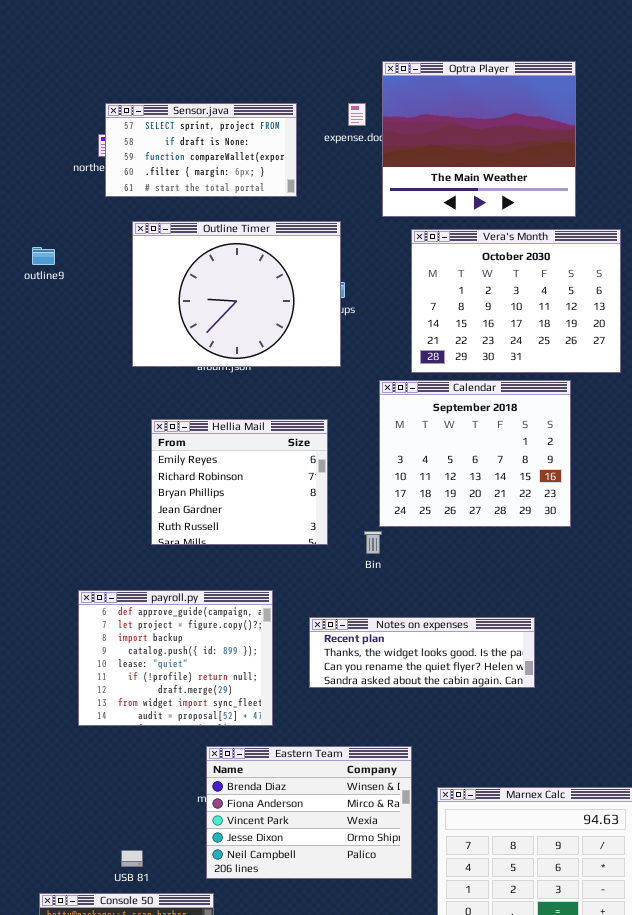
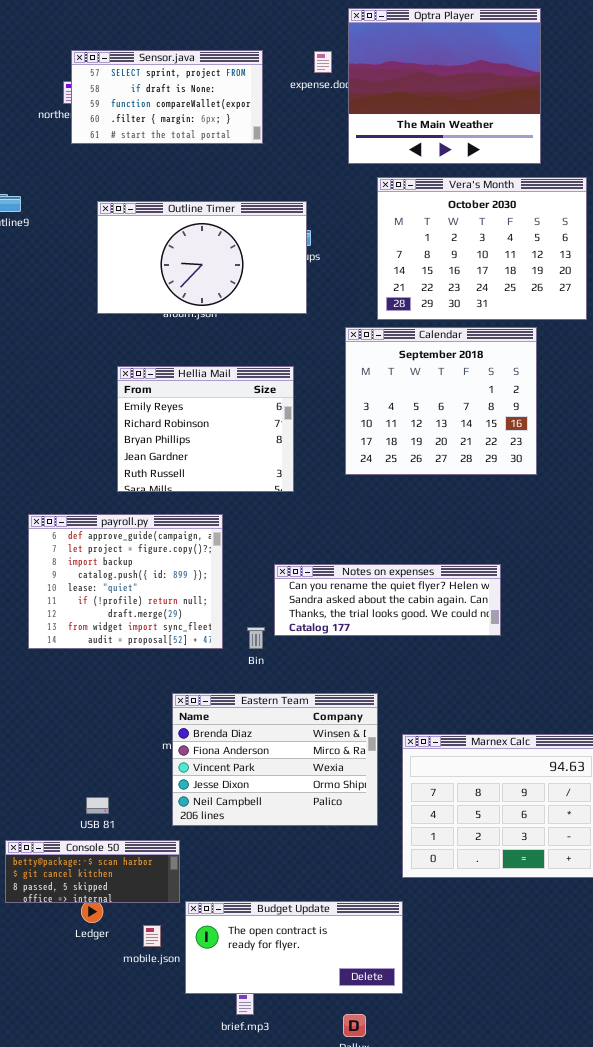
Outline Timer: [132,221,341,367] -> [97,201,307,314], resized
Bin: [364,531,382,554] -> [247,627,265,649], moved
payroll.py: [78,590,273,726] -> [28,514,223,649], moved
Notes on expenses: [309,617,535,688] -> [274,564,501,636], scrolled down 2 rows

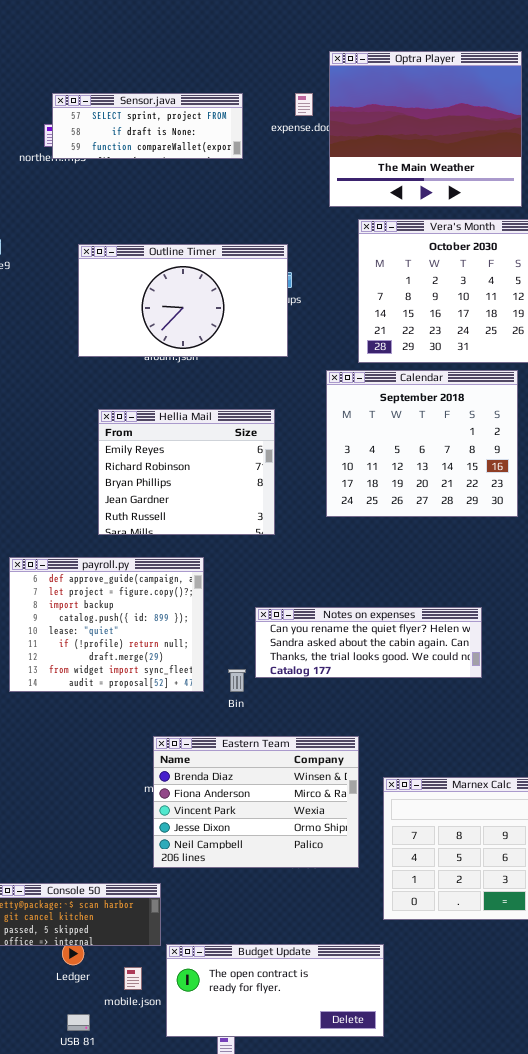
Sensor.java: [71,50,263,144] -> [52,93,243,159], resized
USB 81: [86,797,109,814] -> [67,1014,90,1031], moved

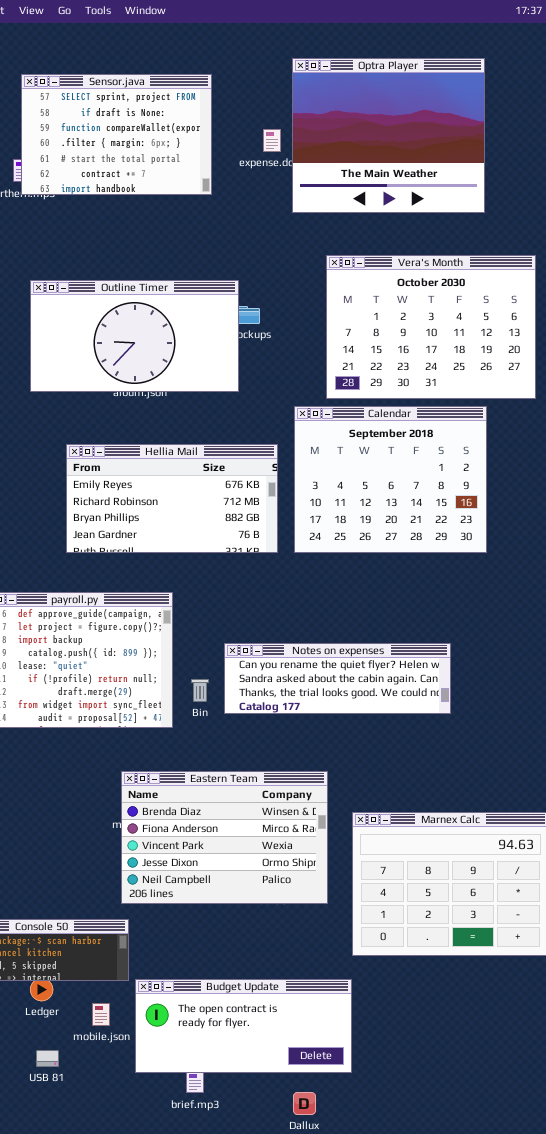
Optra Player: [329,51,522,207] -> [292,58,485,213], moved
Sensor.java: [52,93,243,159] -> [21,74,212,195], resized
Outline Timer: [78,244,288,357] -> [30,280,239,392], moved
Hellia Mail: [98,409,275,535] -> [66,444,278,553], resized
Bin: [228,669,246,692] -> [191,679,209,702], moved

